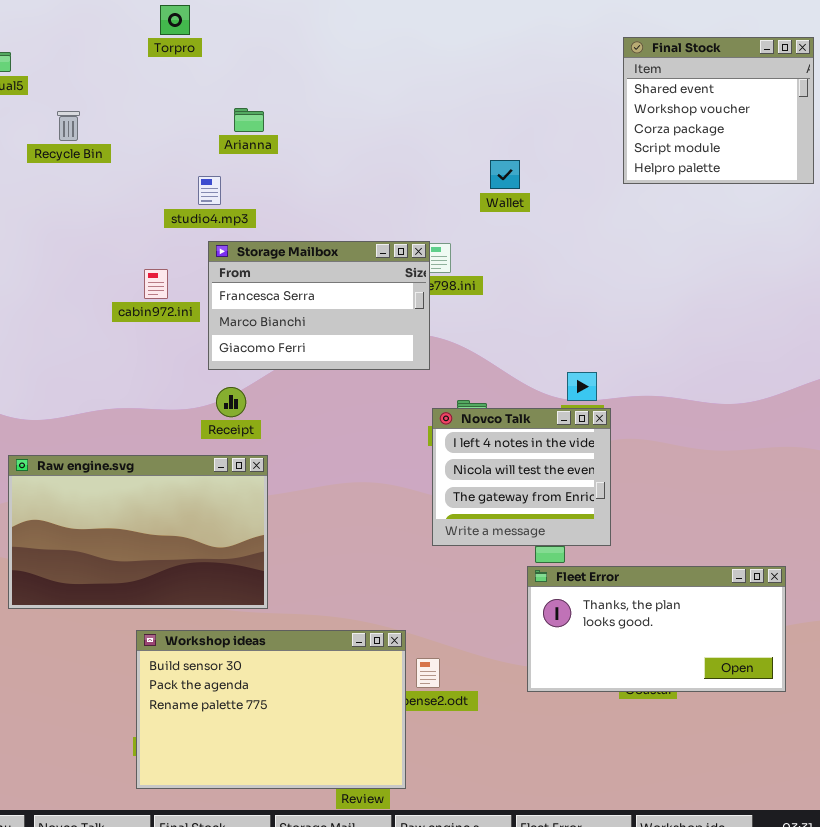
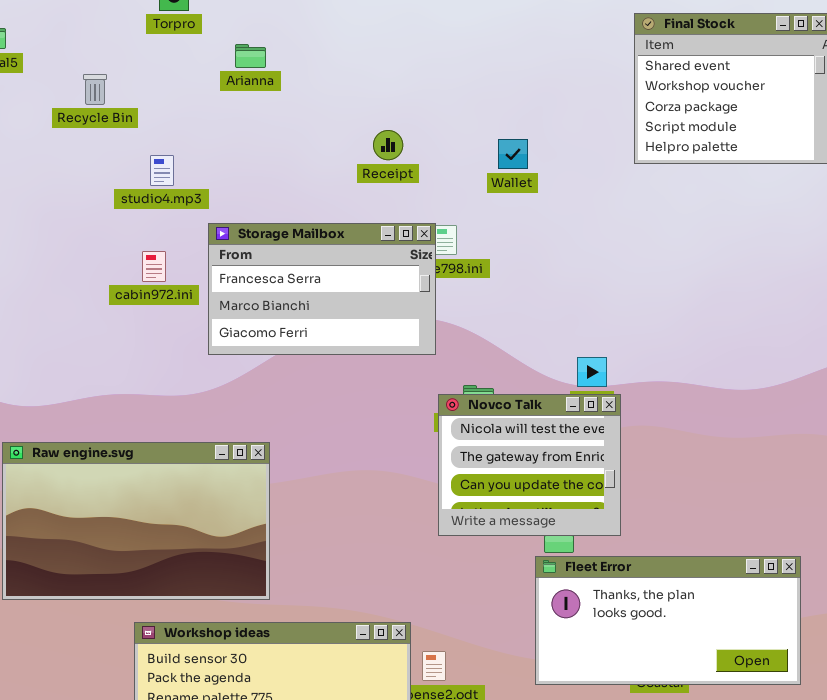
Arianna: [234,108,264,132] -> [235,44,266,68], moved
Recycle Bin: [57,111,80,141] -> [83,74,107,105], moved
studio4.mp3: [198,176,221,205] -> [150,155,174,186], moved
Receipt: [216,387,246,417] -> [373,130,403,160], moved
Novco Talk: [432,408,611,546] -> [438,394,621,536], scrolled down 1 row

